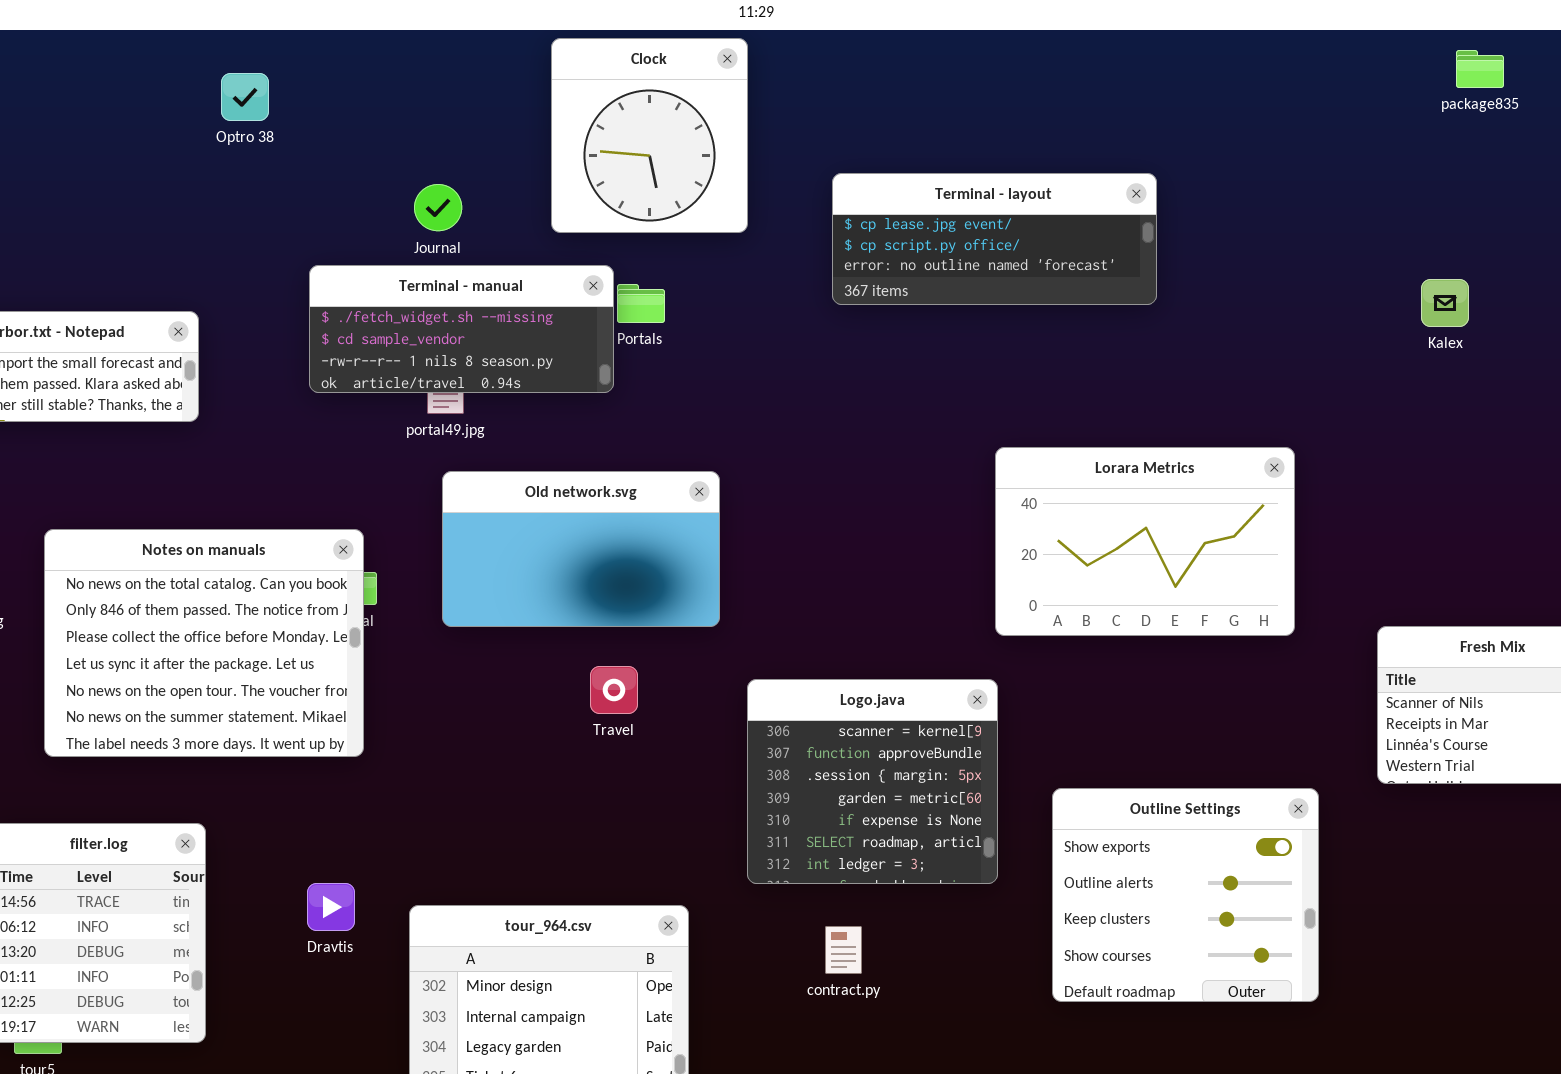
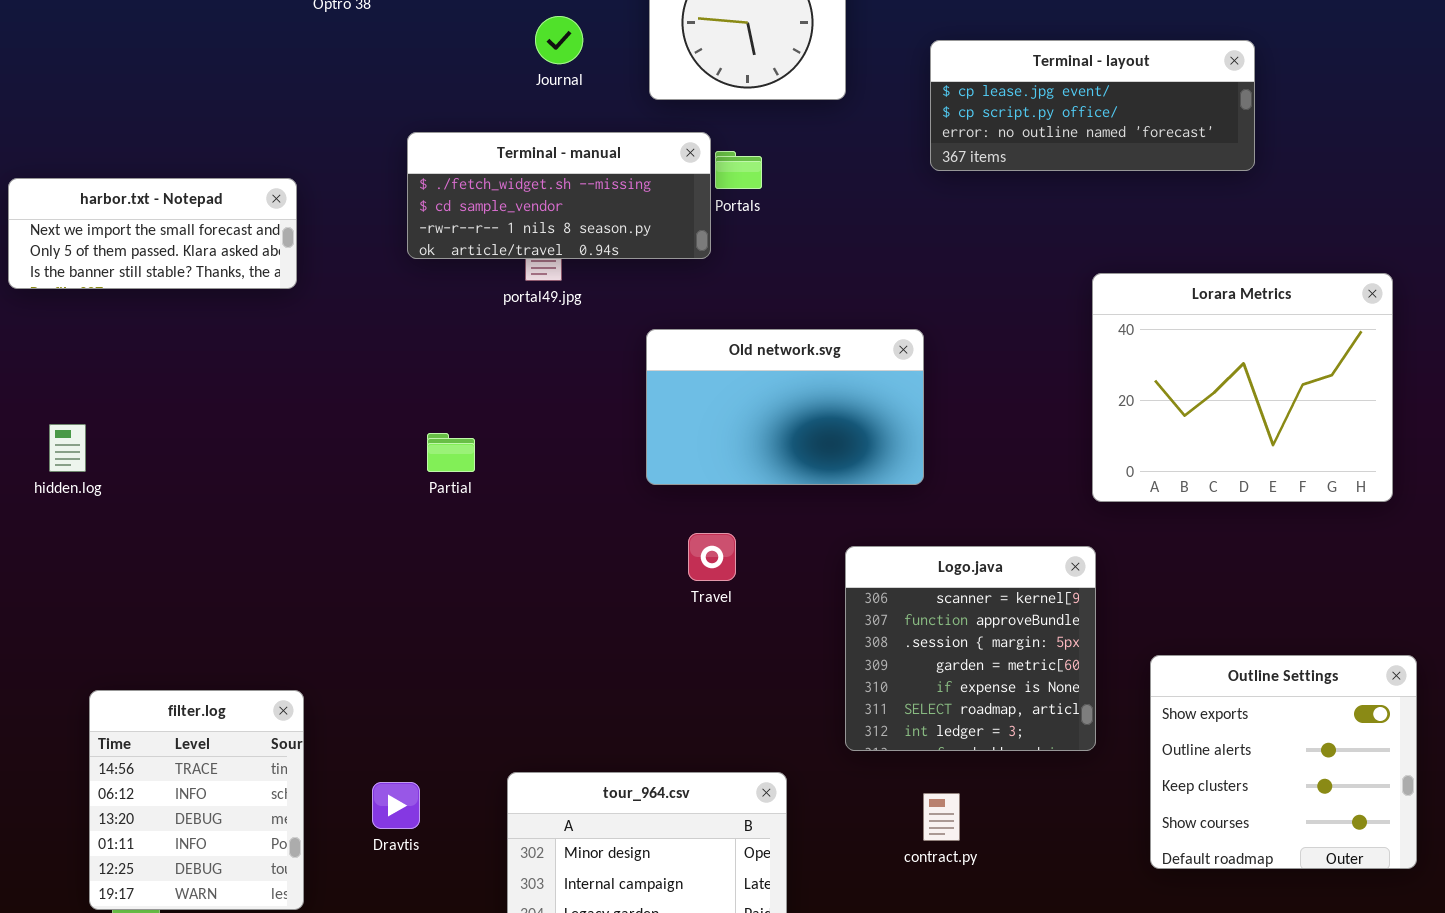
Journal: [414,184,462,231] -> [535,16,583,64], moved
Lorara Metrics: [995,447,1295,636] -> [1092,273,1393,502], resized
Old network.svg: [442,471,720,627] -> [646,329,924,485], moved
Notes on manuals: [44,529,364,757] -> none, closed
Dravtis: [307,883,355,931] -> [372,782,420,829], moved

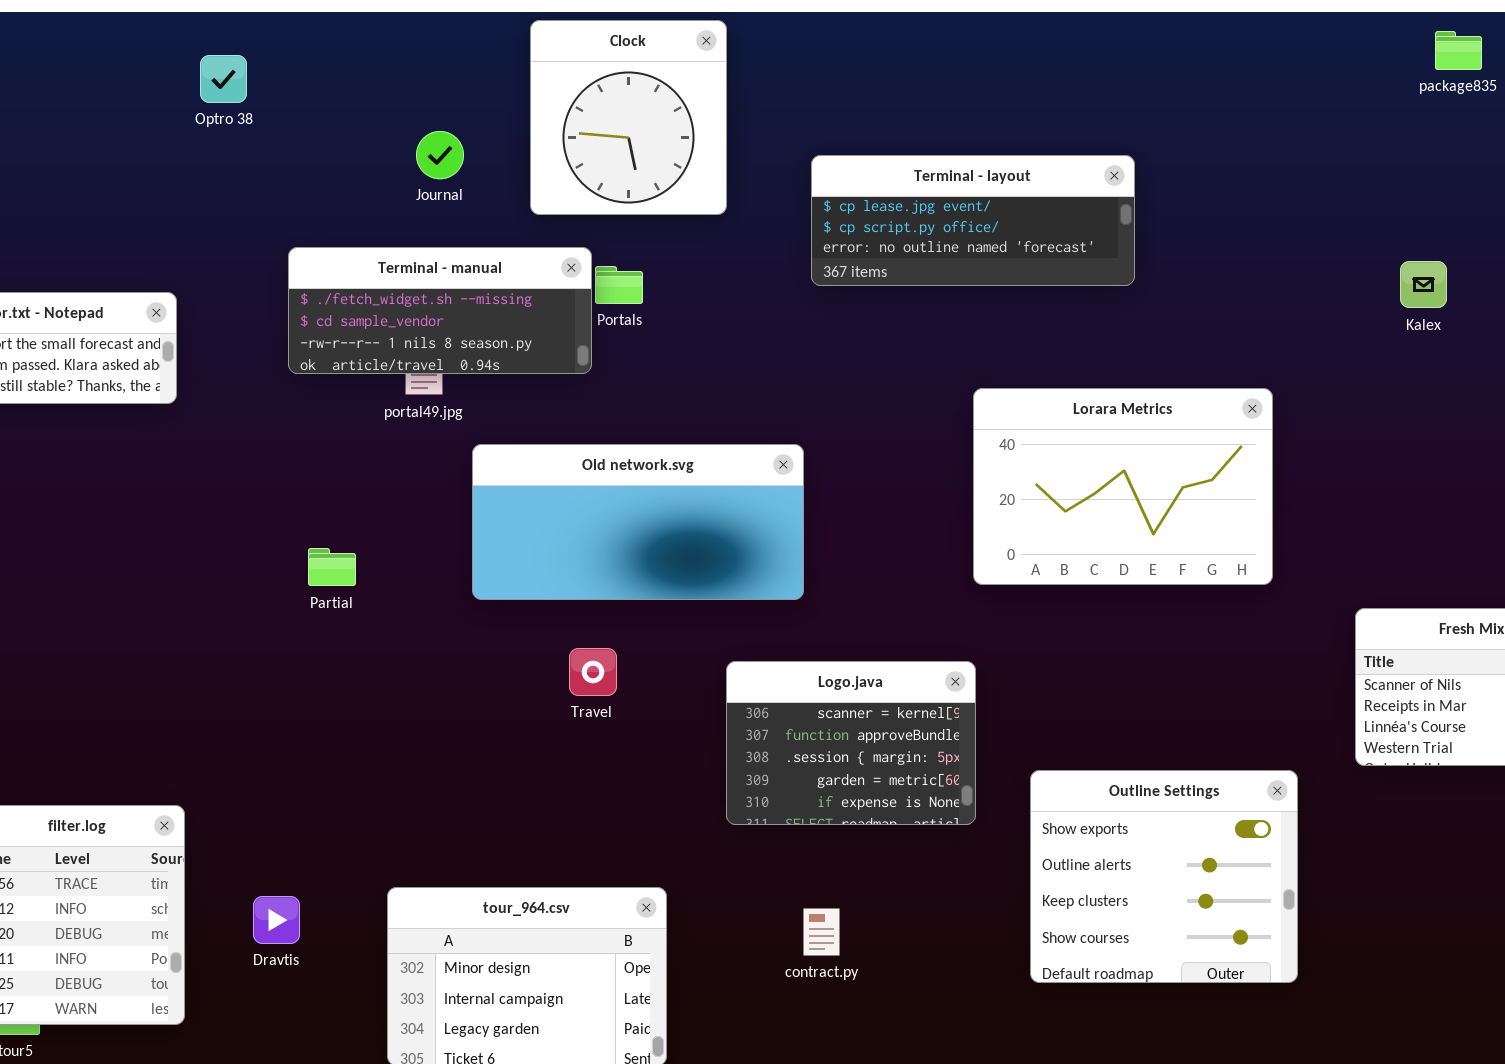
Lorara Metrics: [1092,273,1393,502] -> [973,388,1273,585], resized
Old network.svg: [646,329,924,485] -> [472,444,804,600], resized
Logo.java: [845,546,1096,751] -> [726,661,976,825], resized

